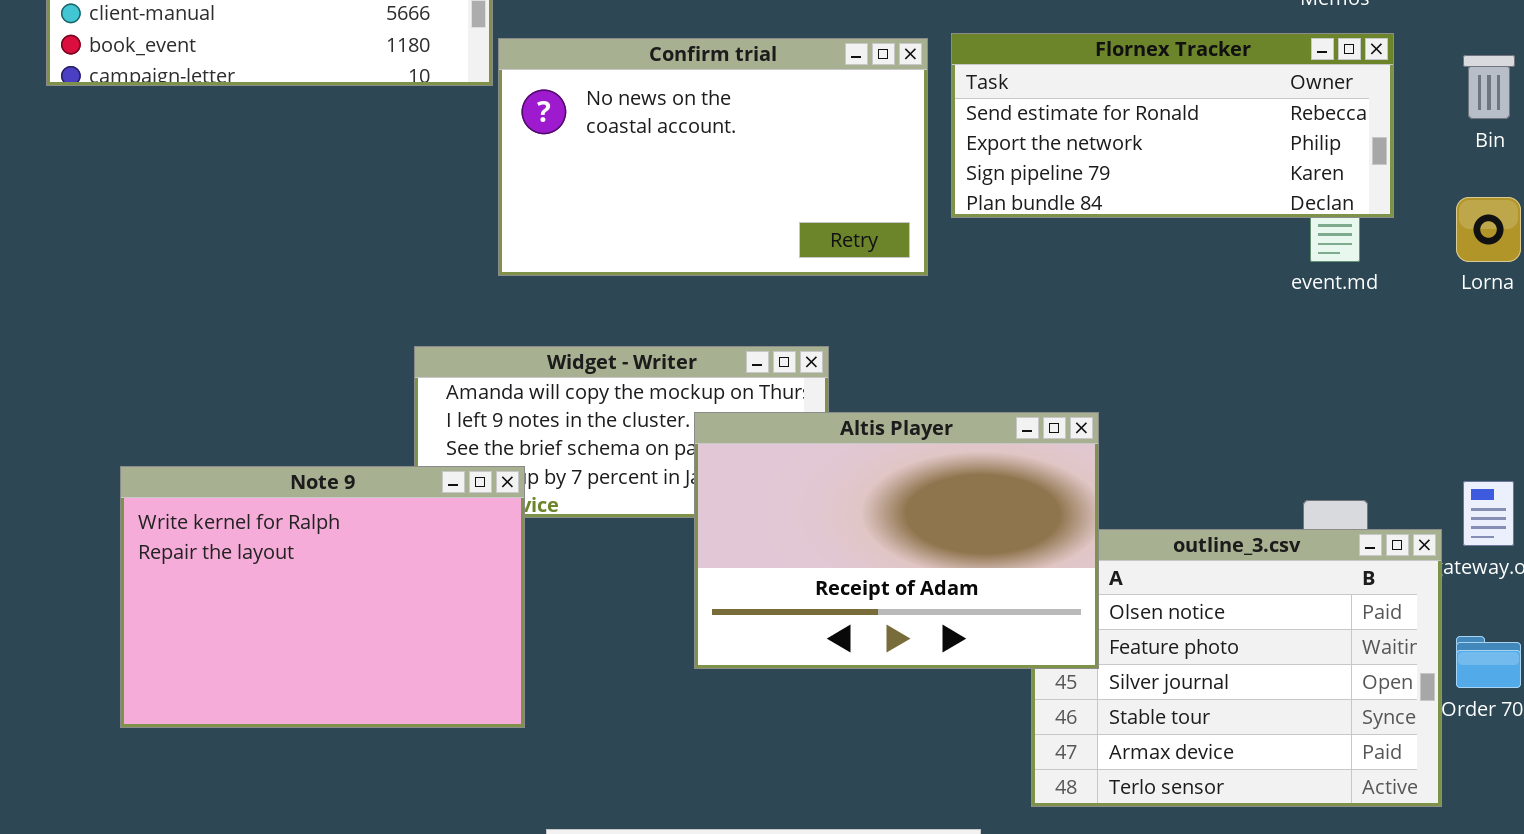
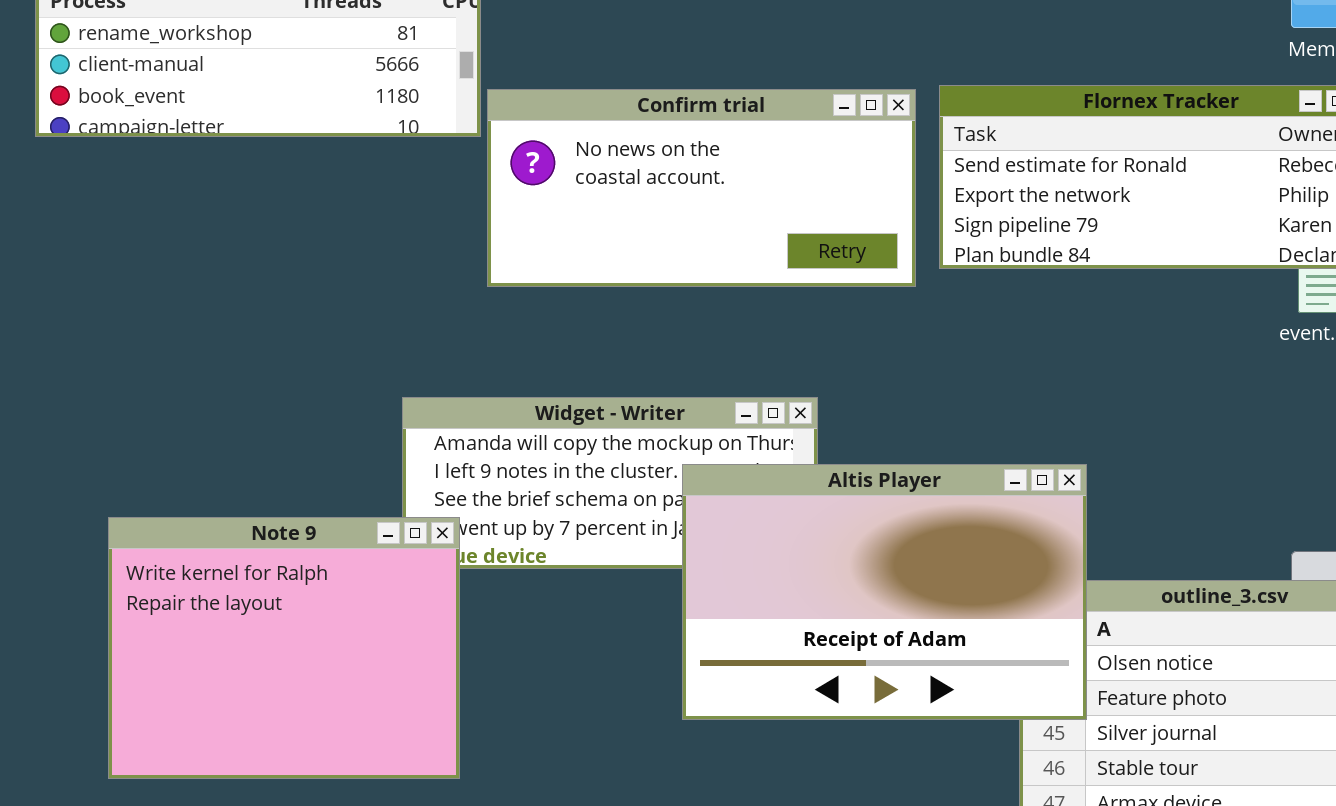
Confirm trial: [498,38,928,276] -> [487,89,916,287], resized
Note 9: [120,466,525,728] -> [108,517,460,779], resized

